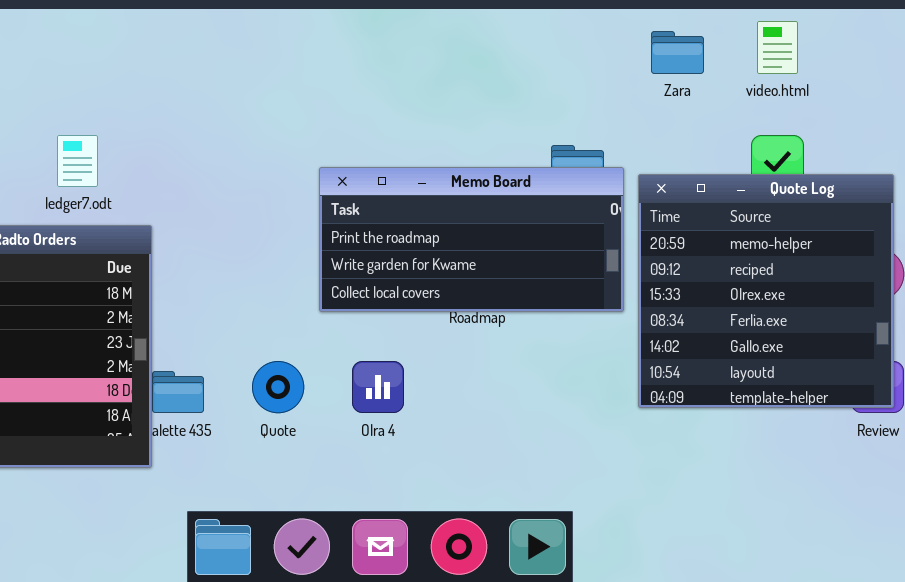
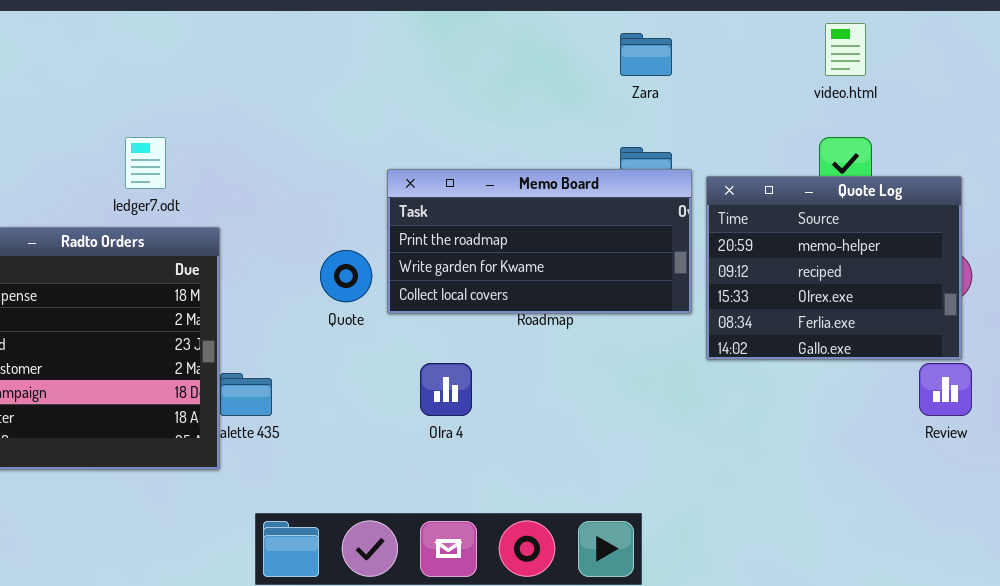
Zara: [651,31,704,74] -> [620,33,672,76], moved
Quote Log: [638,174,894,408] -> [706,176,962,360], resized
Quote: [252,361,304,413] -> [320,250,372,302], moved

